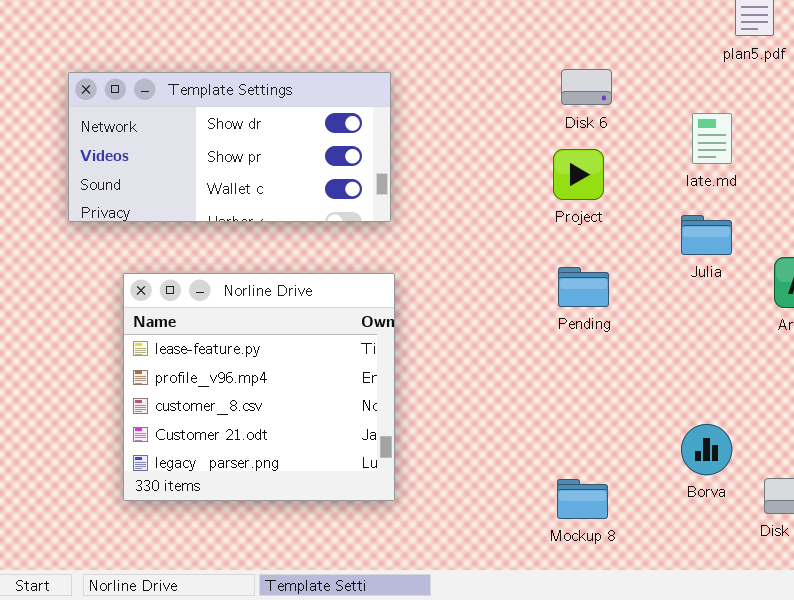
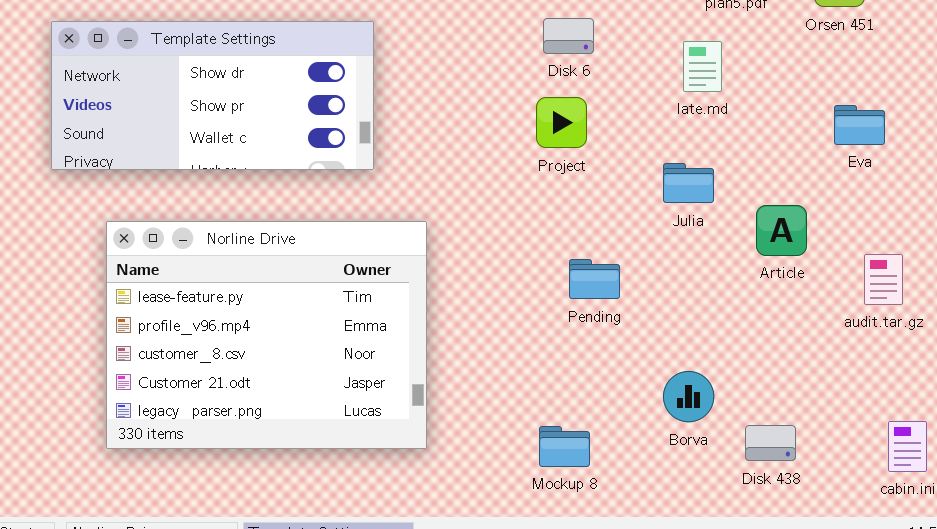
late.md: [692,113,732,164] -> [683,41,722,92], moved
Pending: [558,267,609,307] -> [569,259,620,299], moved
Norline Drive: [123,273,395,501] -> [106,221,427,449], resized

